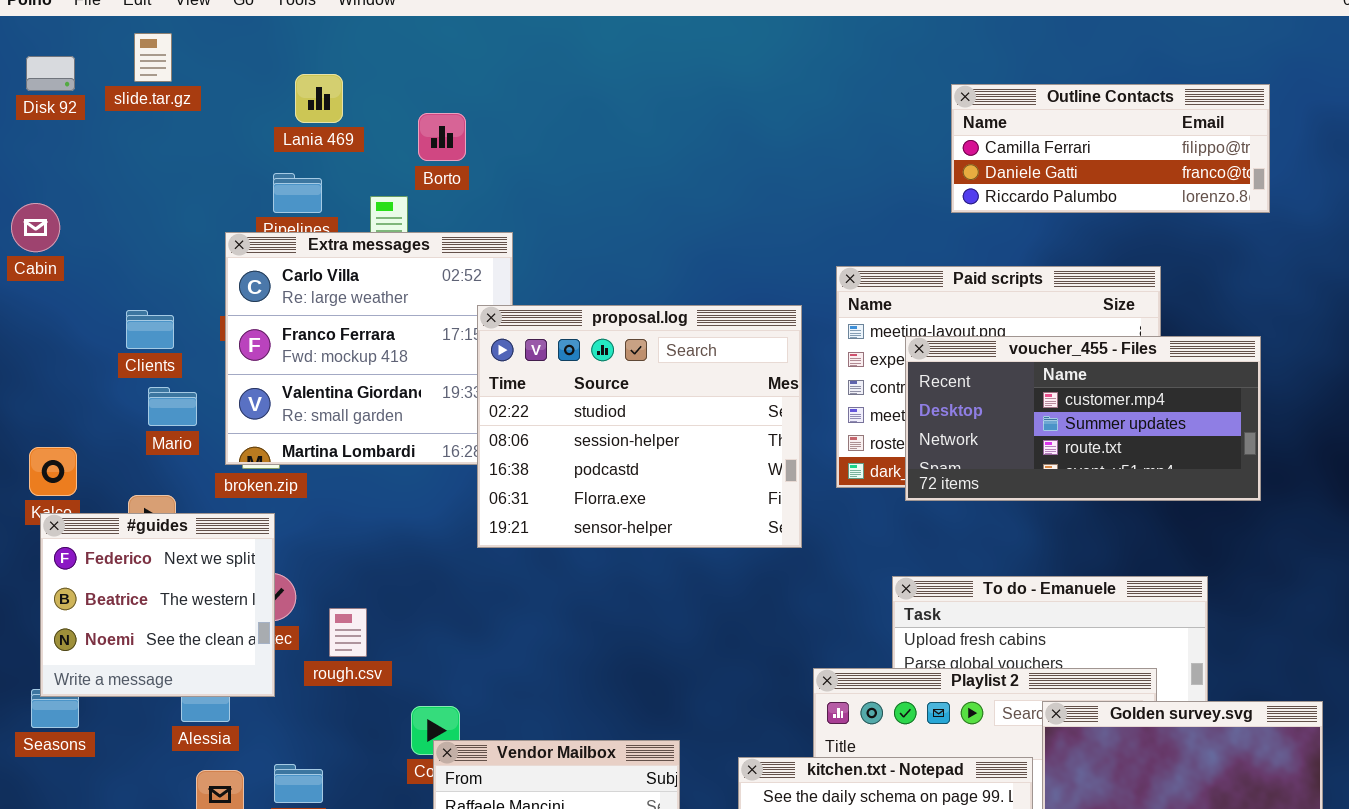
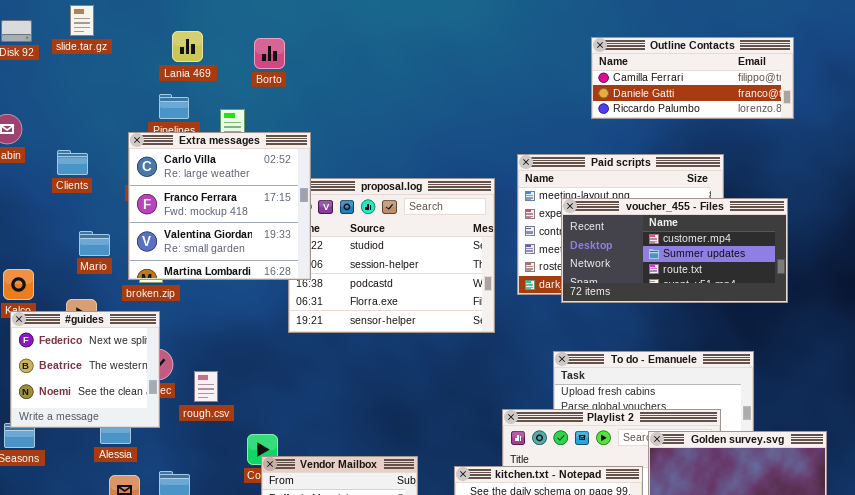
Borto: [418,113,466,161] -> [254,38,285,69], moved
Extra messages: [225,232,513,465] -> [128,132,311,280], raised
Clients: [126,310,174,349] -> [57,150,88,175], moved

